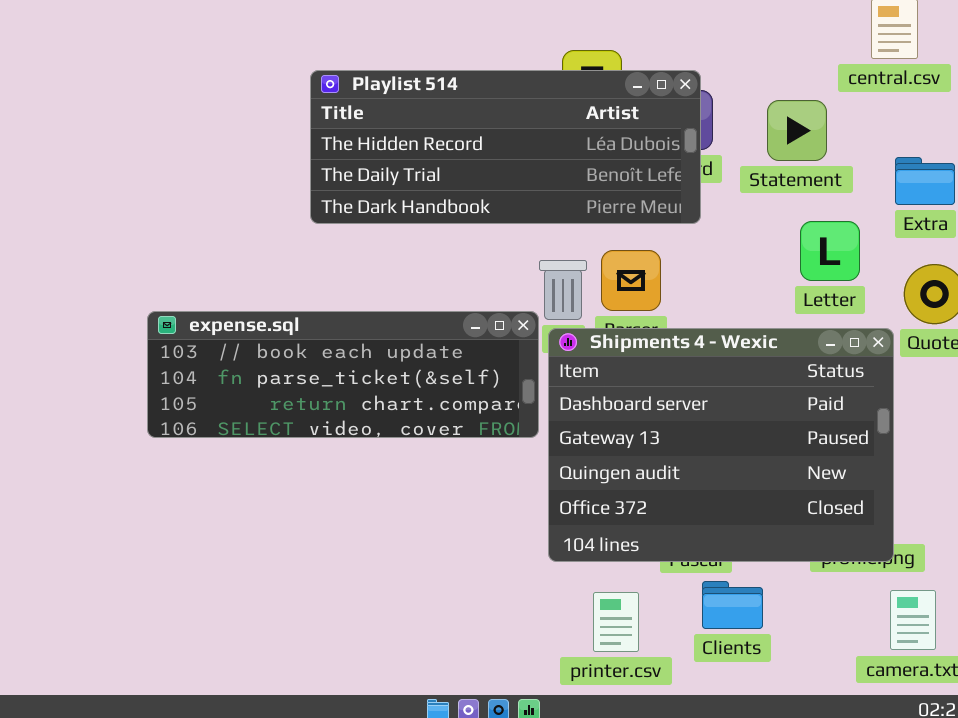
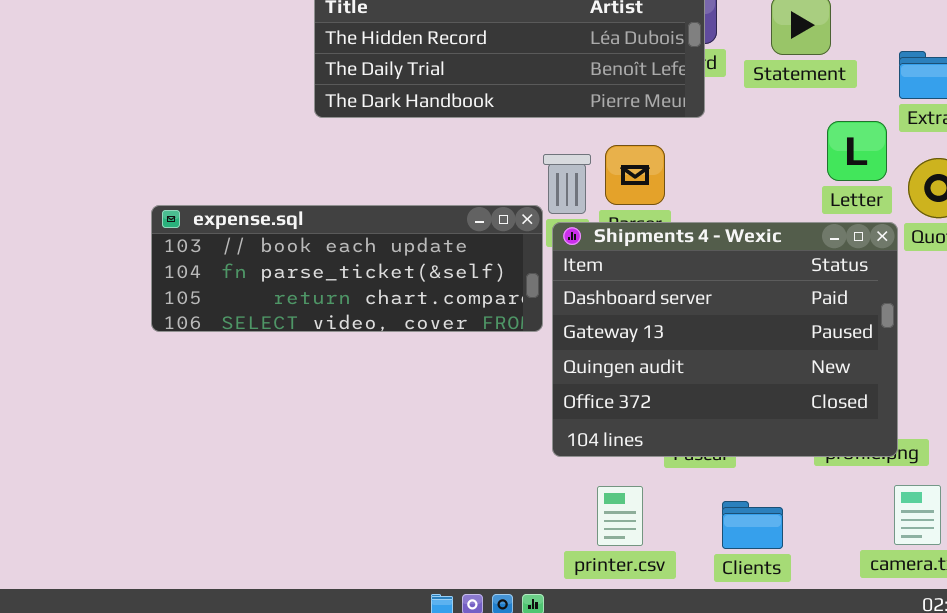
Letter: [800,221,860,281] -> [827,121,887,181], moved
Clients: [702,581,763,629] -> [722,501,783,549], moved

